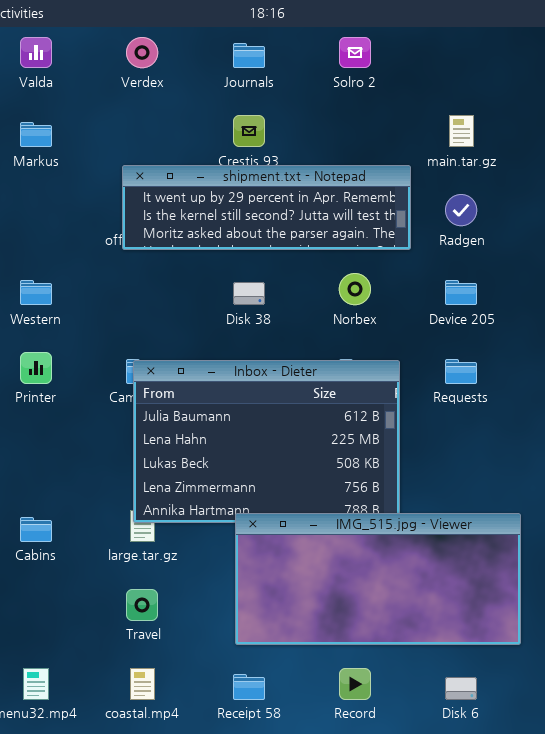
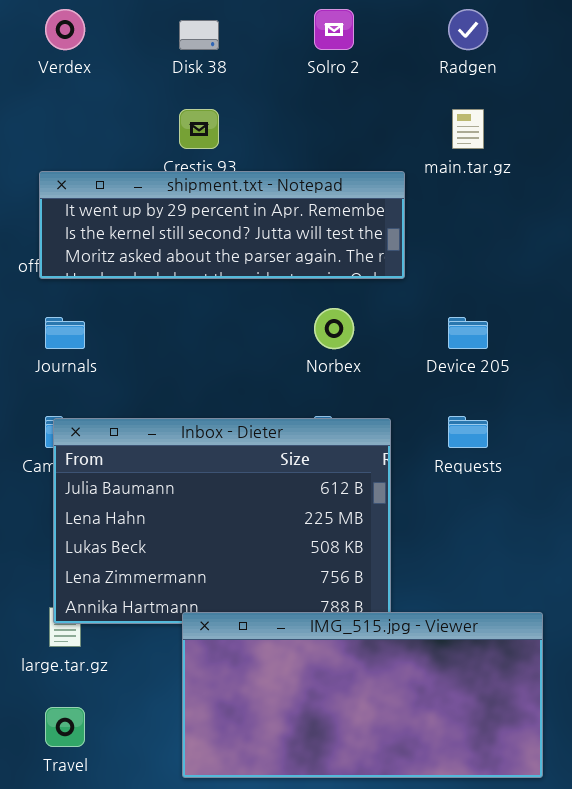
Journals: [233,43,265,68] -> [45,317,85,349], moved
Radgen: [445,194,477,226] -> [448,9,488,50], moved
Disk 38: [233,282,265,305] -> [179,20,219,50], moved

